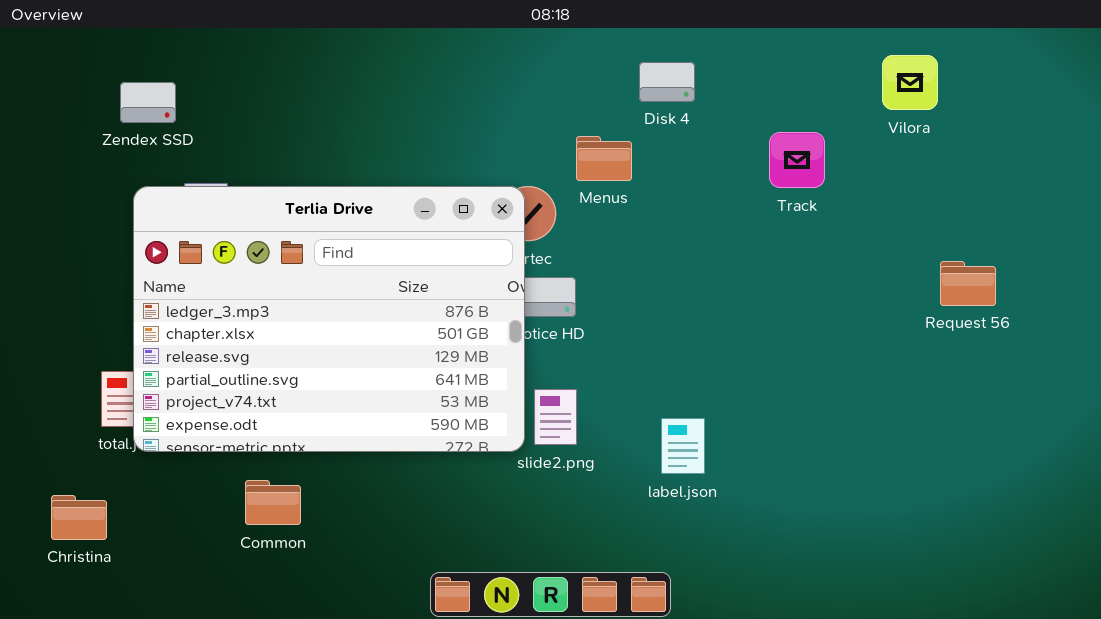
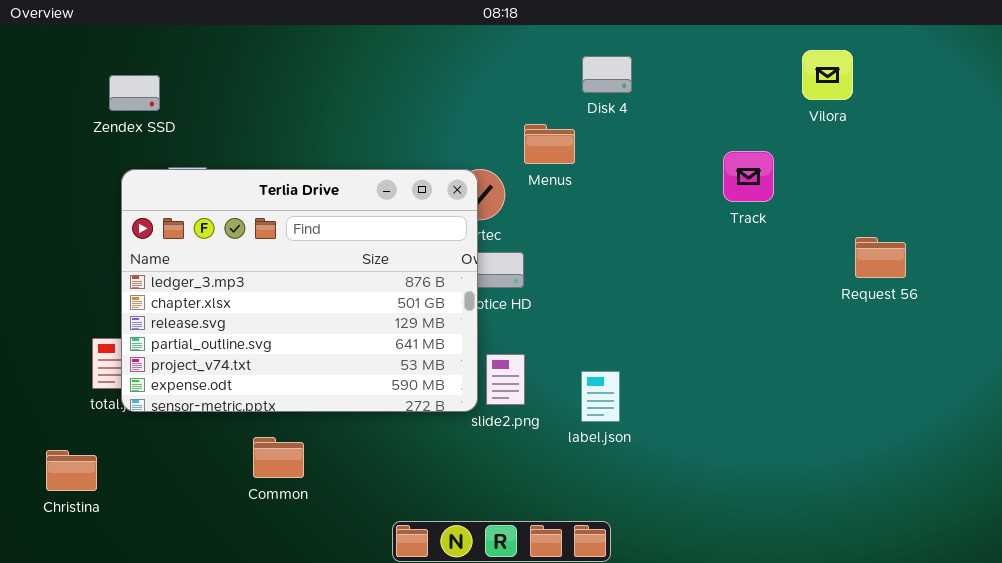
Track: [769,132,825,188] -> [723,151,774,202], moved
label.json: [661,418,705,474] -> [581,371,620,422], moved
Common: [245,480,301,525] -> [253,437,304,478], moved

